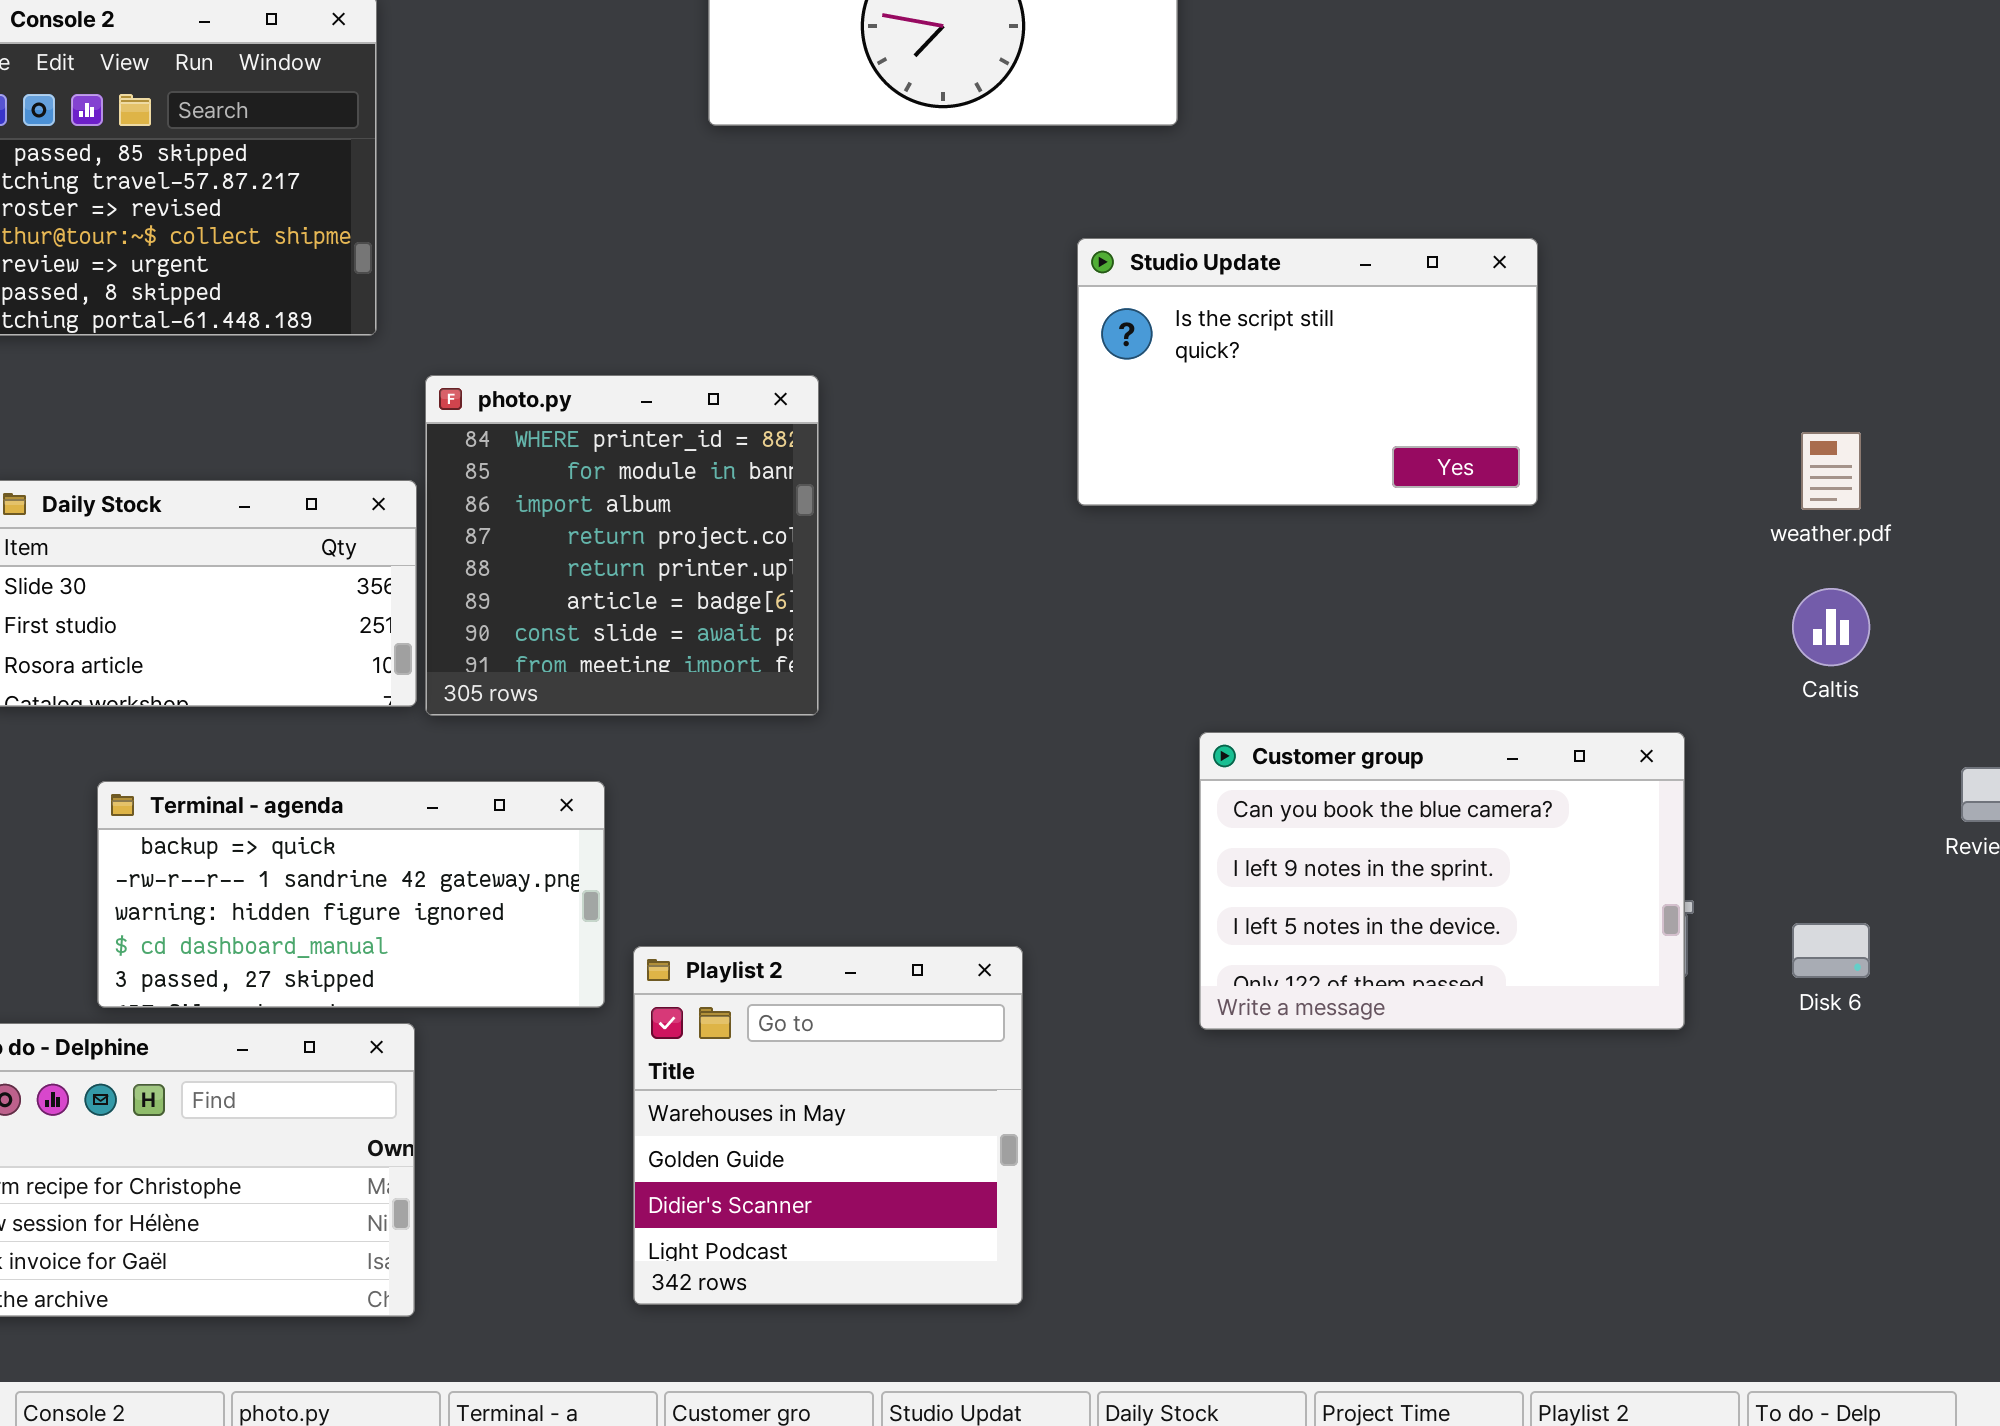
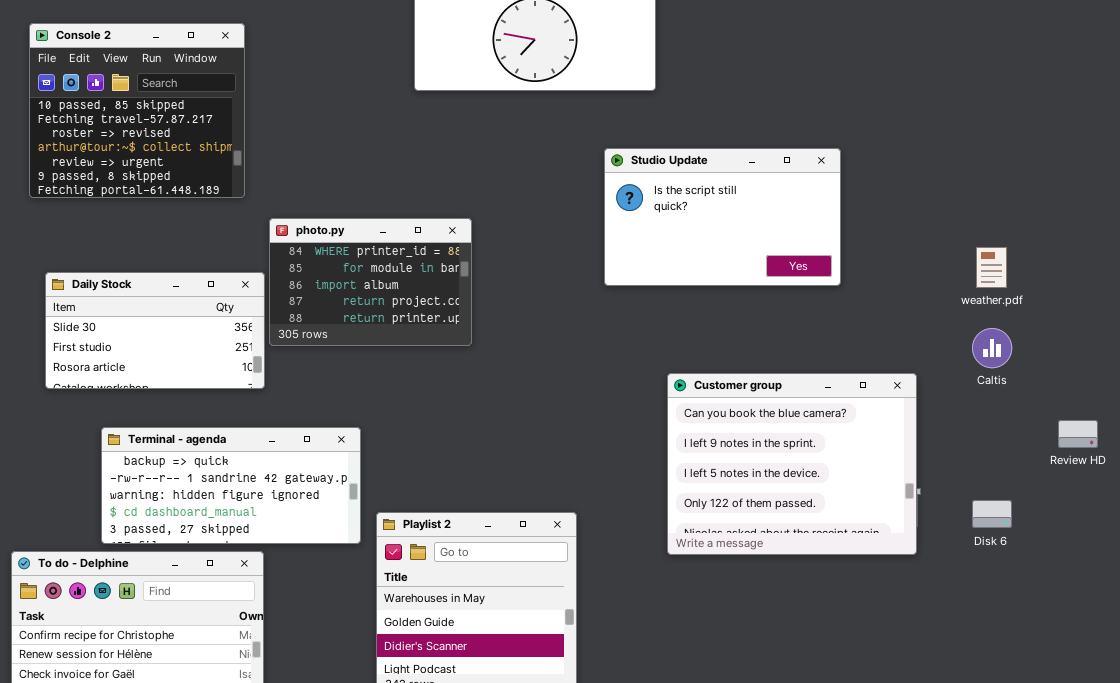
photo.py: [425,375,819,716] -> [269,218,472,346], resized
Customer group: [1199,732,1685,1030] -> [667,373,917,555], resized

